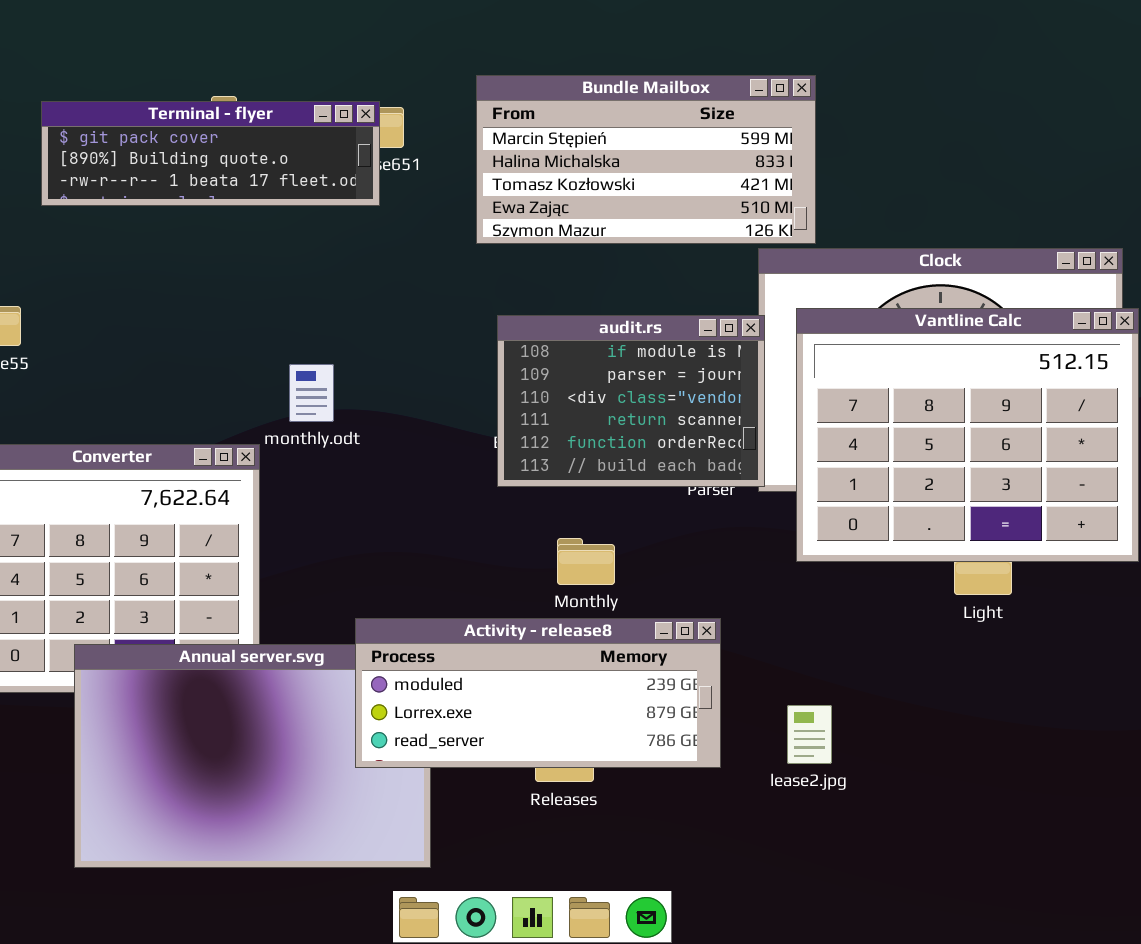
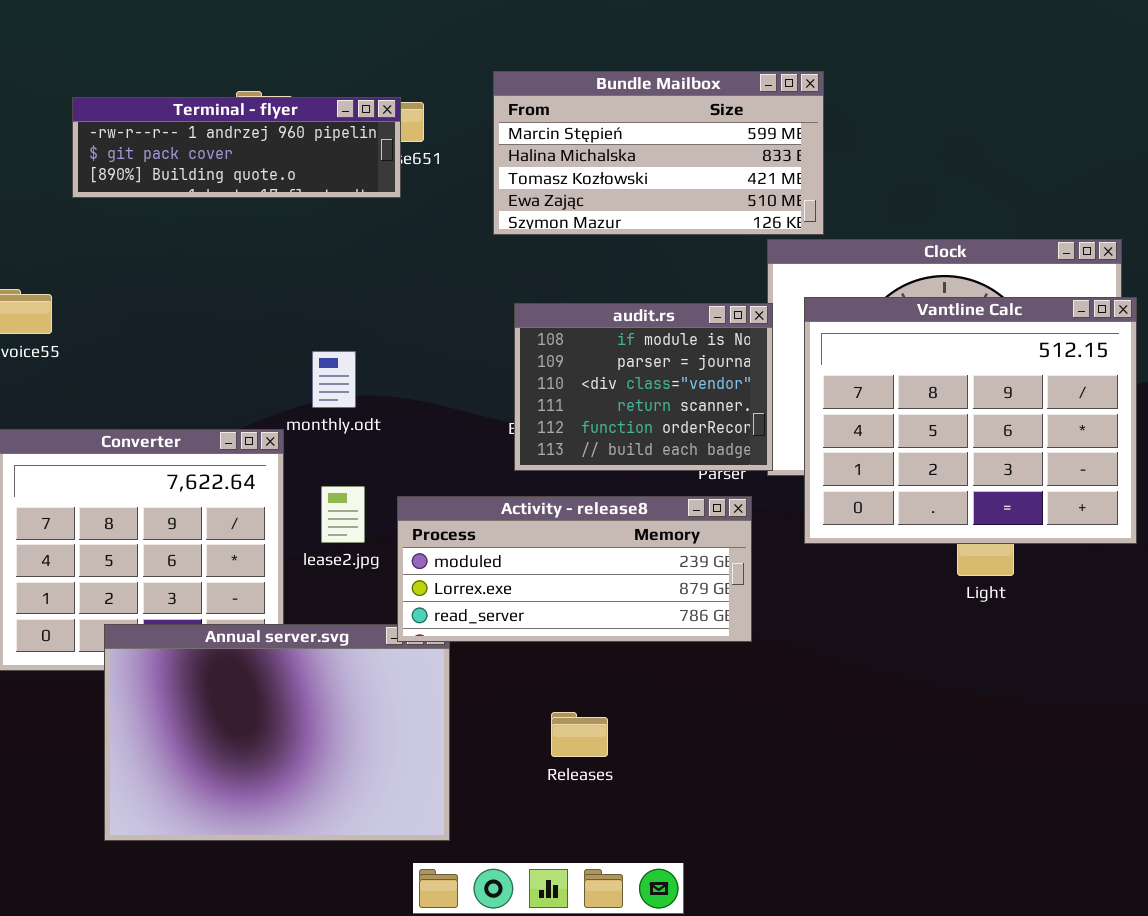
Terminal - flyer: [41,101,380,206] -> [72,97,401,198], scrolled up 1 row
Activity - release8: [355,618,721,768] -> [397,496,752,642], moved
lease2.jpg: [787,705,832,764] -> [321,486,365,543], moved

